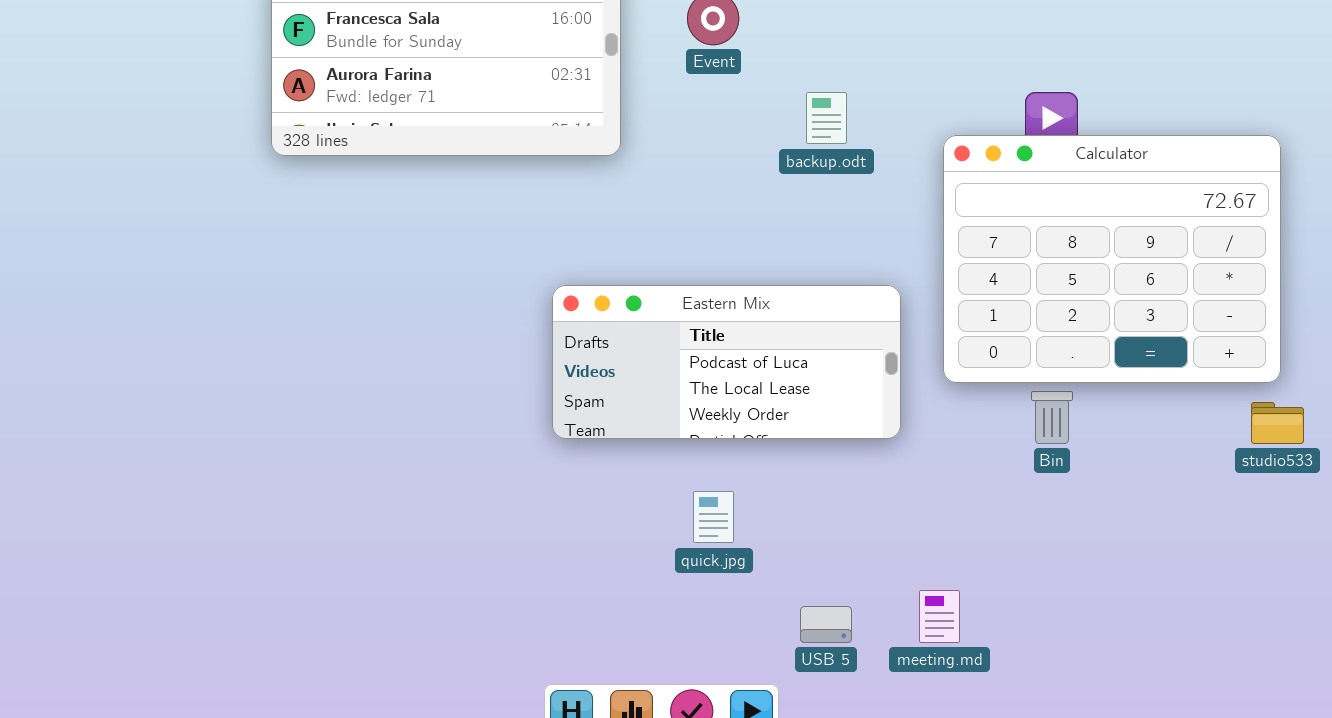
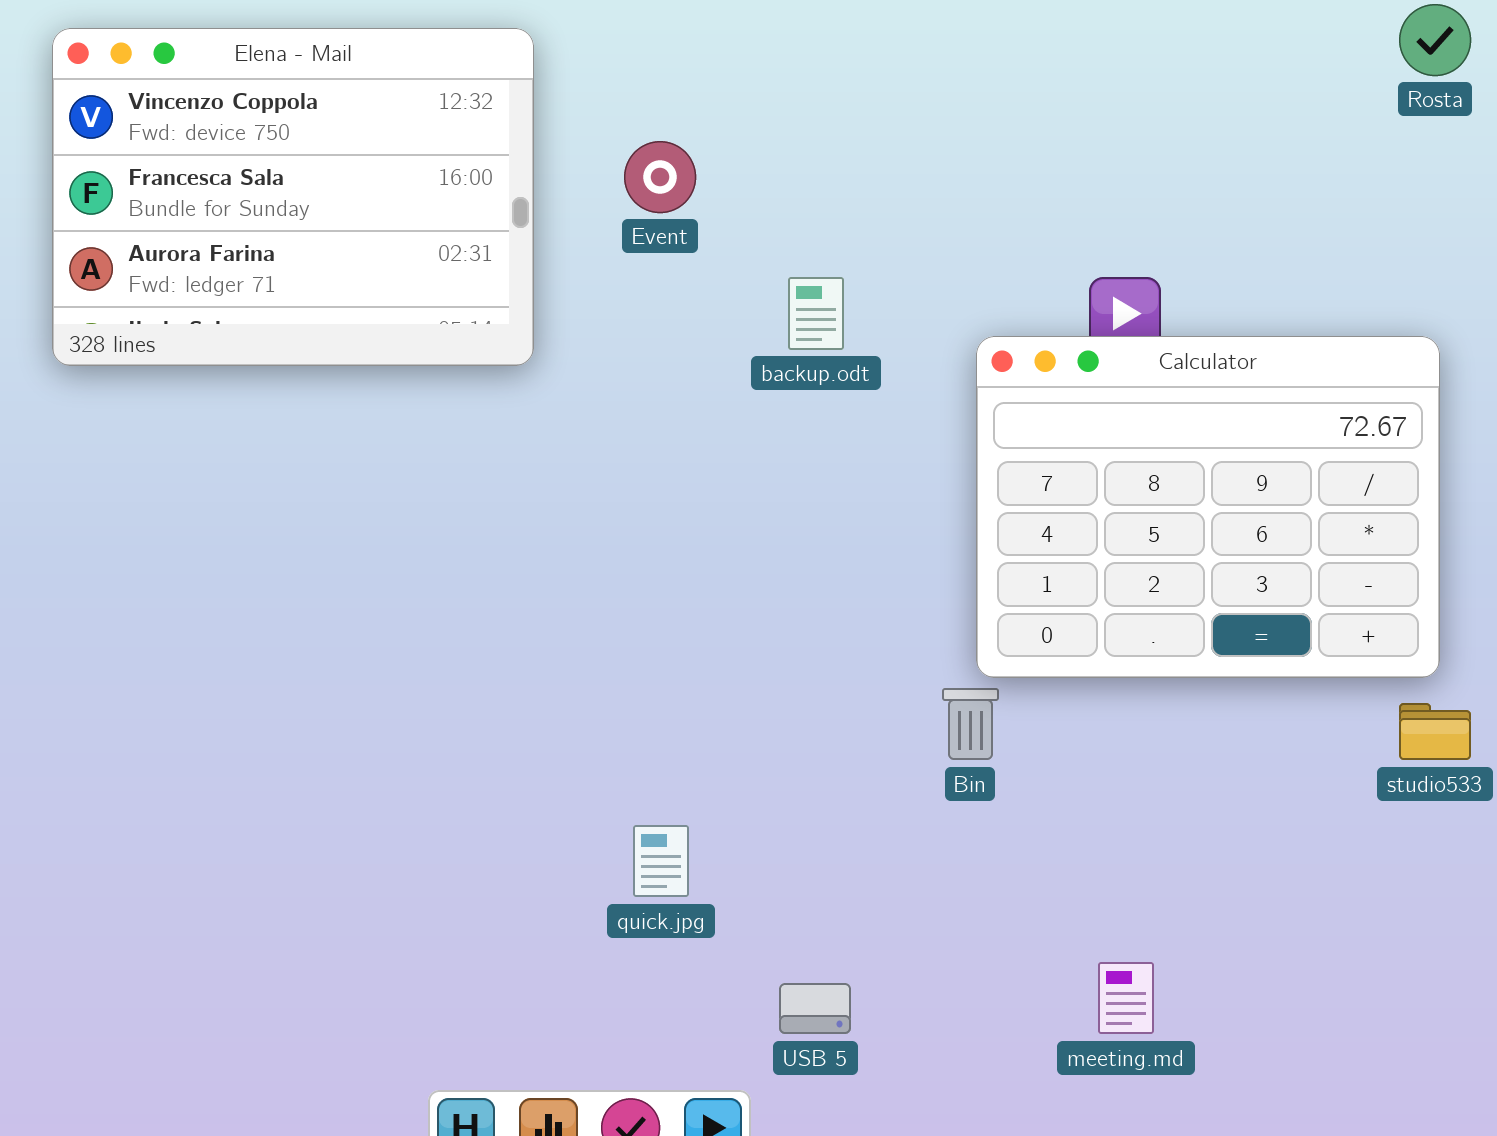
Eastern Mix: [552,285,901,439] -> none, closed
Bin: [1031,391,1073,444] -> [942,688,999,760], moved
meeting.md: [919,590,960,643] -> [1098,962,1154,1034], moved

